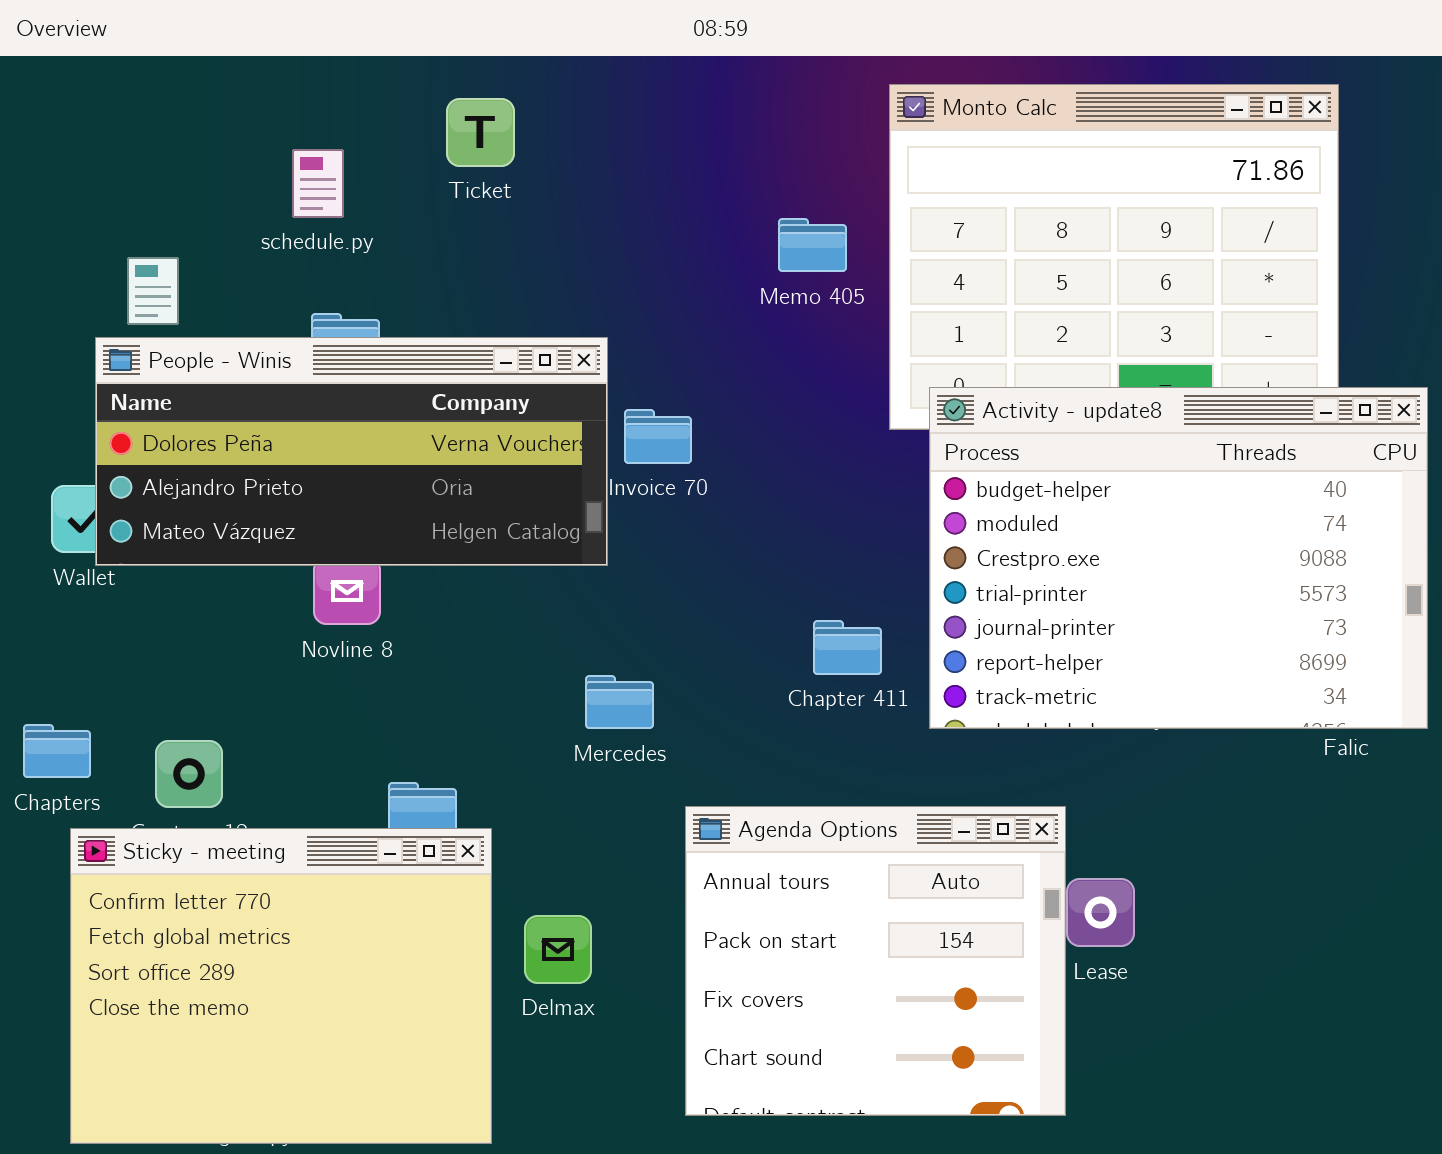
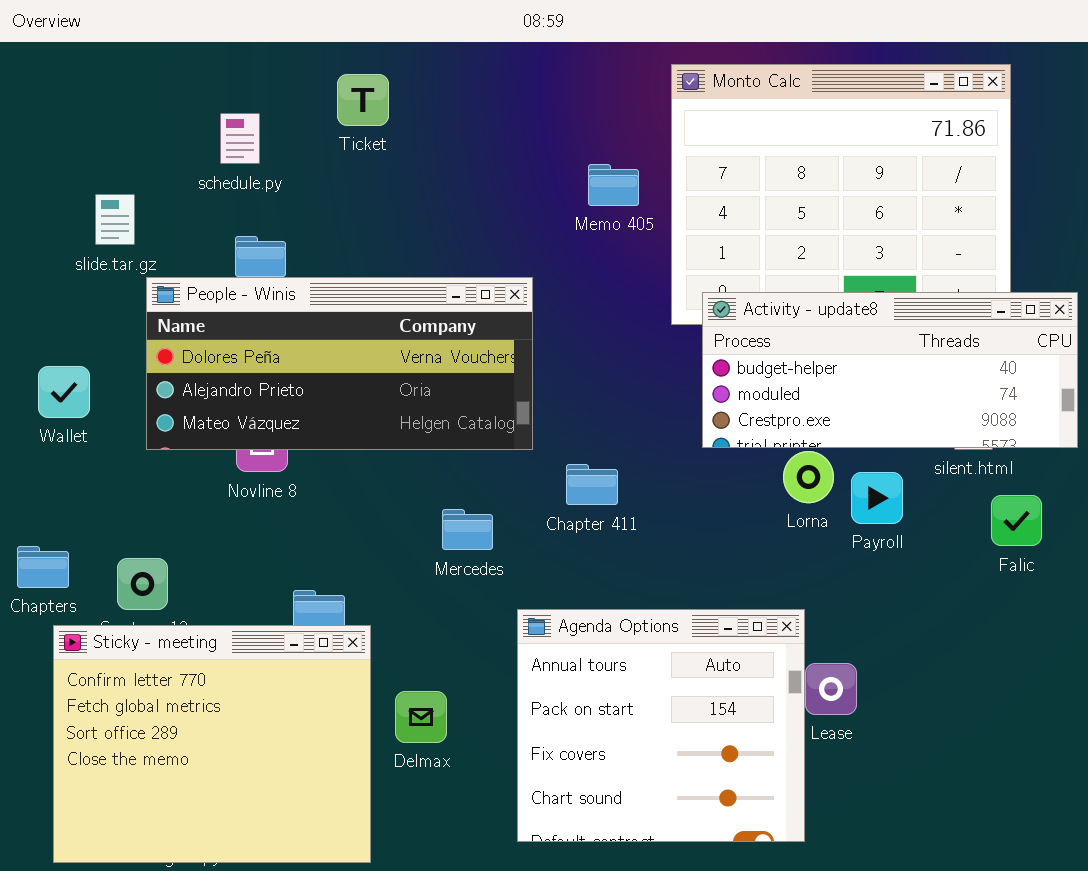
People - Winis: [95,337,608,566] -> [146,277,533,450], moved
Activity - update8: [929,387,1428,729] -> [702,292,1078,448], resized
Chapter 411: [813,620,882,675] -> [566,464,618,505], moved

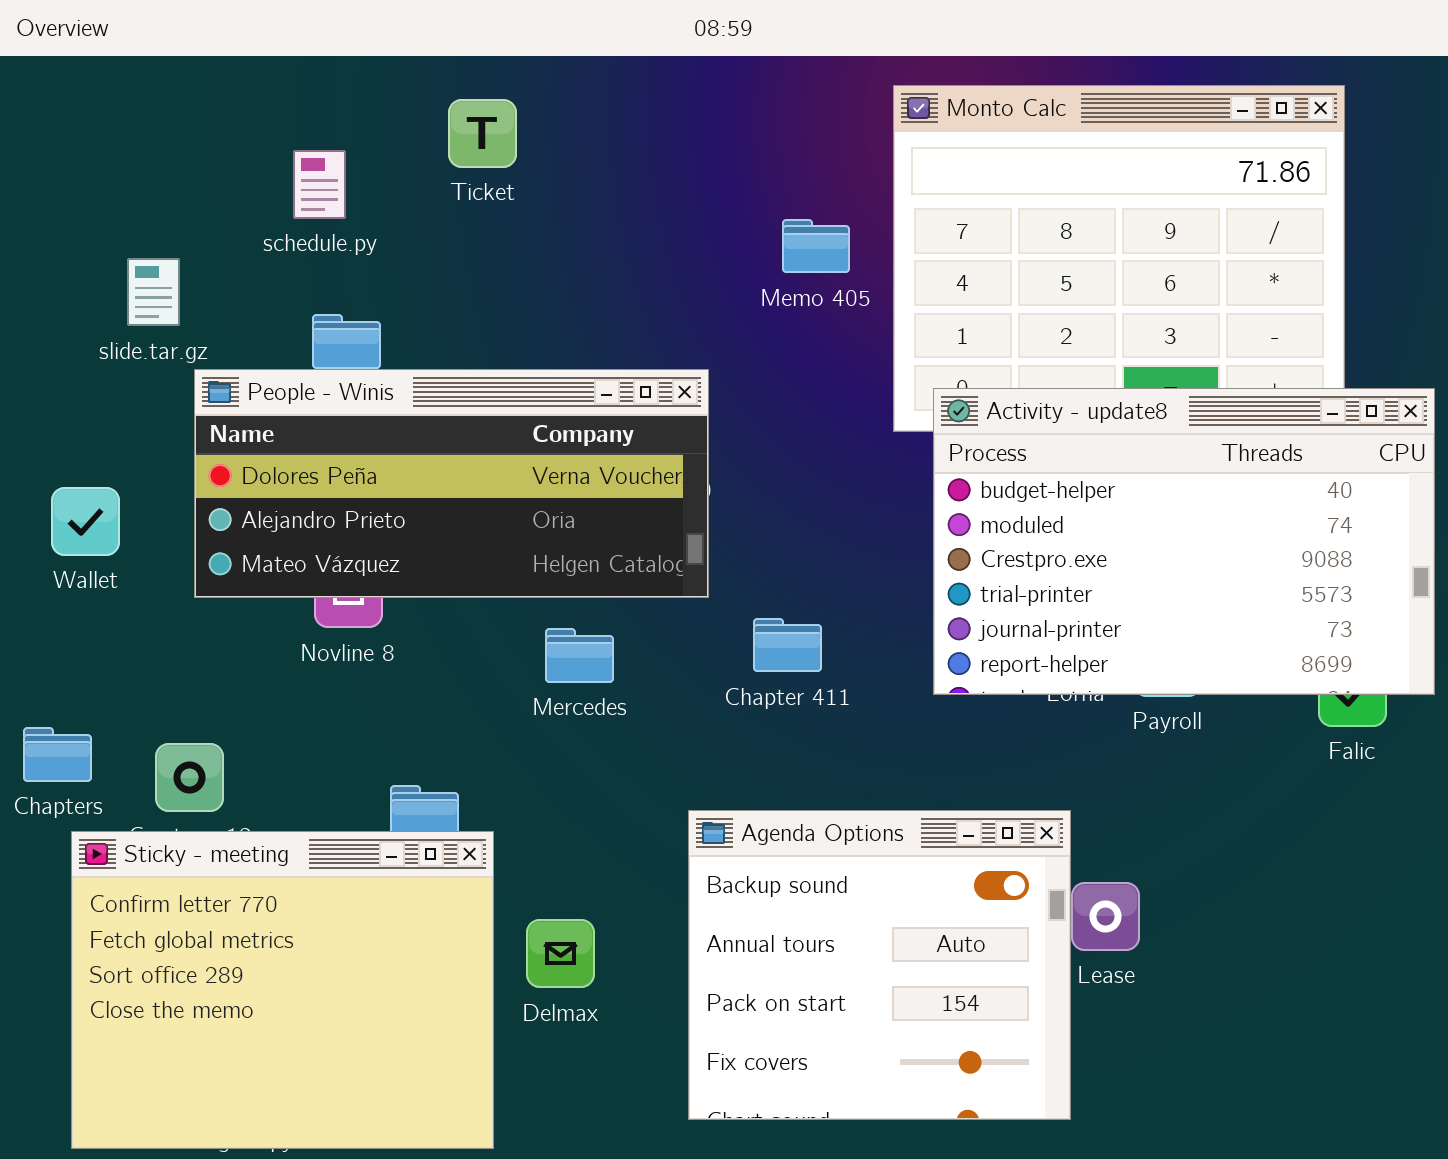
Activity - update8: [702,292,1078,448] -> [933,388,1435,695], resized
Mercedes: [442,509,493,550] -> [545,628,614,683], moved
Agenda Options: [517,609,805,842] -> [688,810,1071,1120], scrolled up 1 row

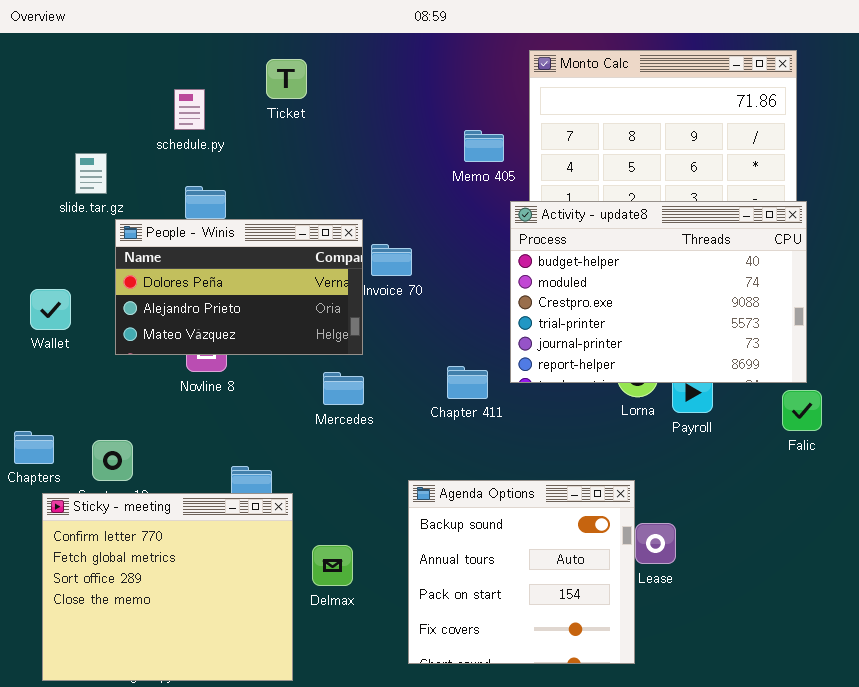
People - Winis: [194,369,709,598] -> [115,219,363,355], resized
Activity - update8: [933,388,1435,695] -> [510,201,807,383], moved

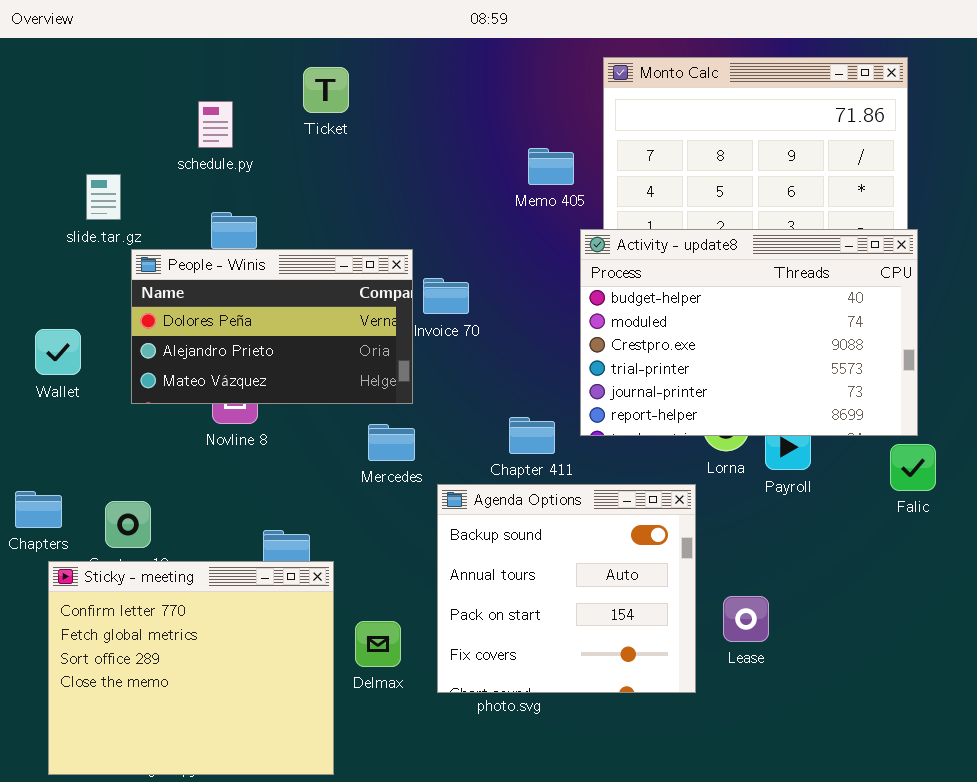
Agenda Options: [408,480,635,664] -> [437,484,696,693], moved

